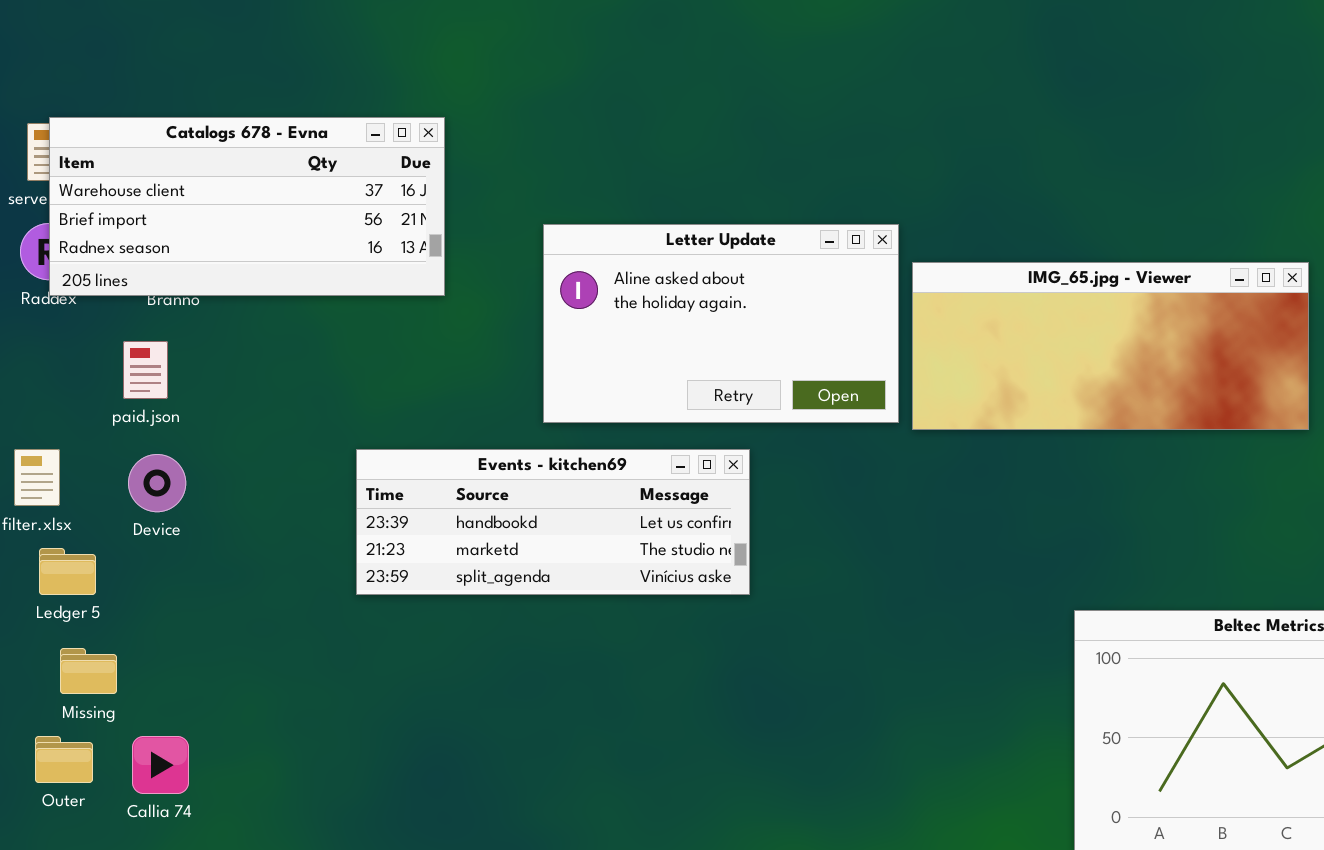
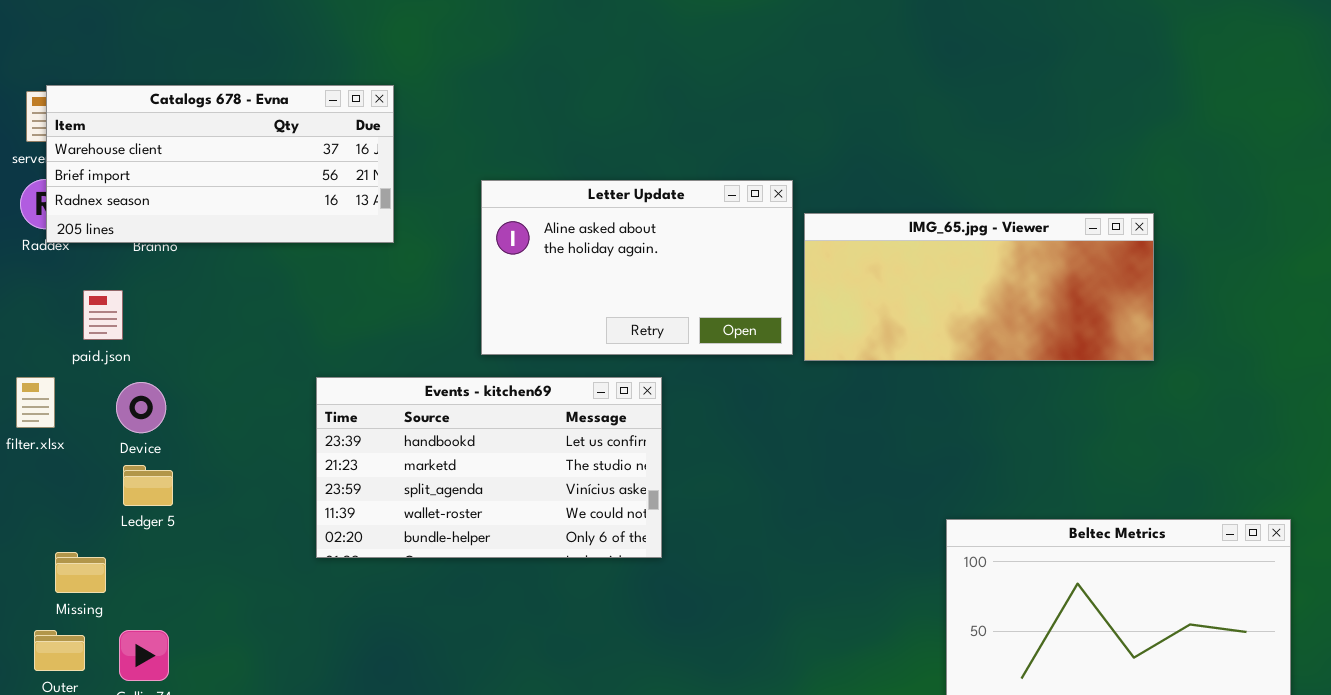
paid.json: [123,341,168,399] -> [83,290,123,340], moved
Events - kitchen69: [356,449,750,595] -> [316,377,662,558], resized
Ledger 5: [39,548,96,595] -> [123,465,173,506], moved

